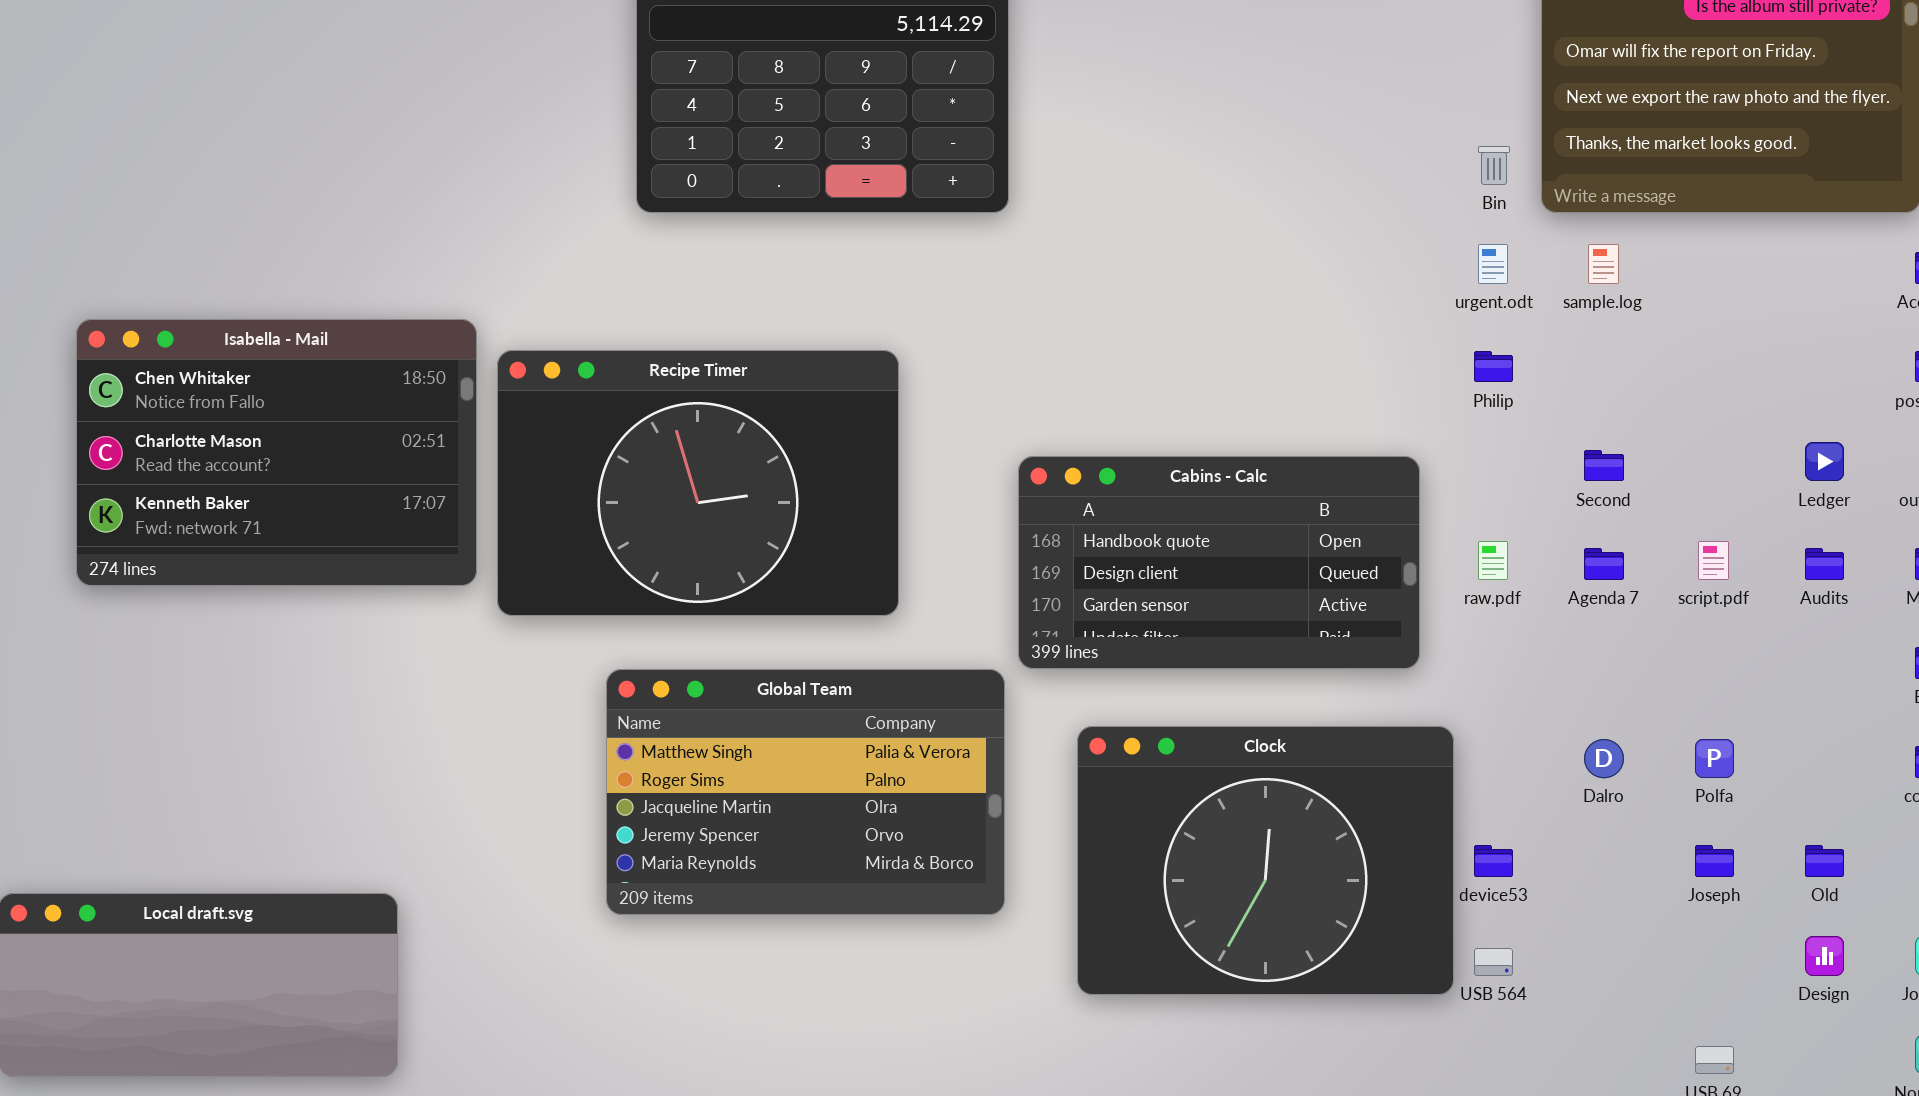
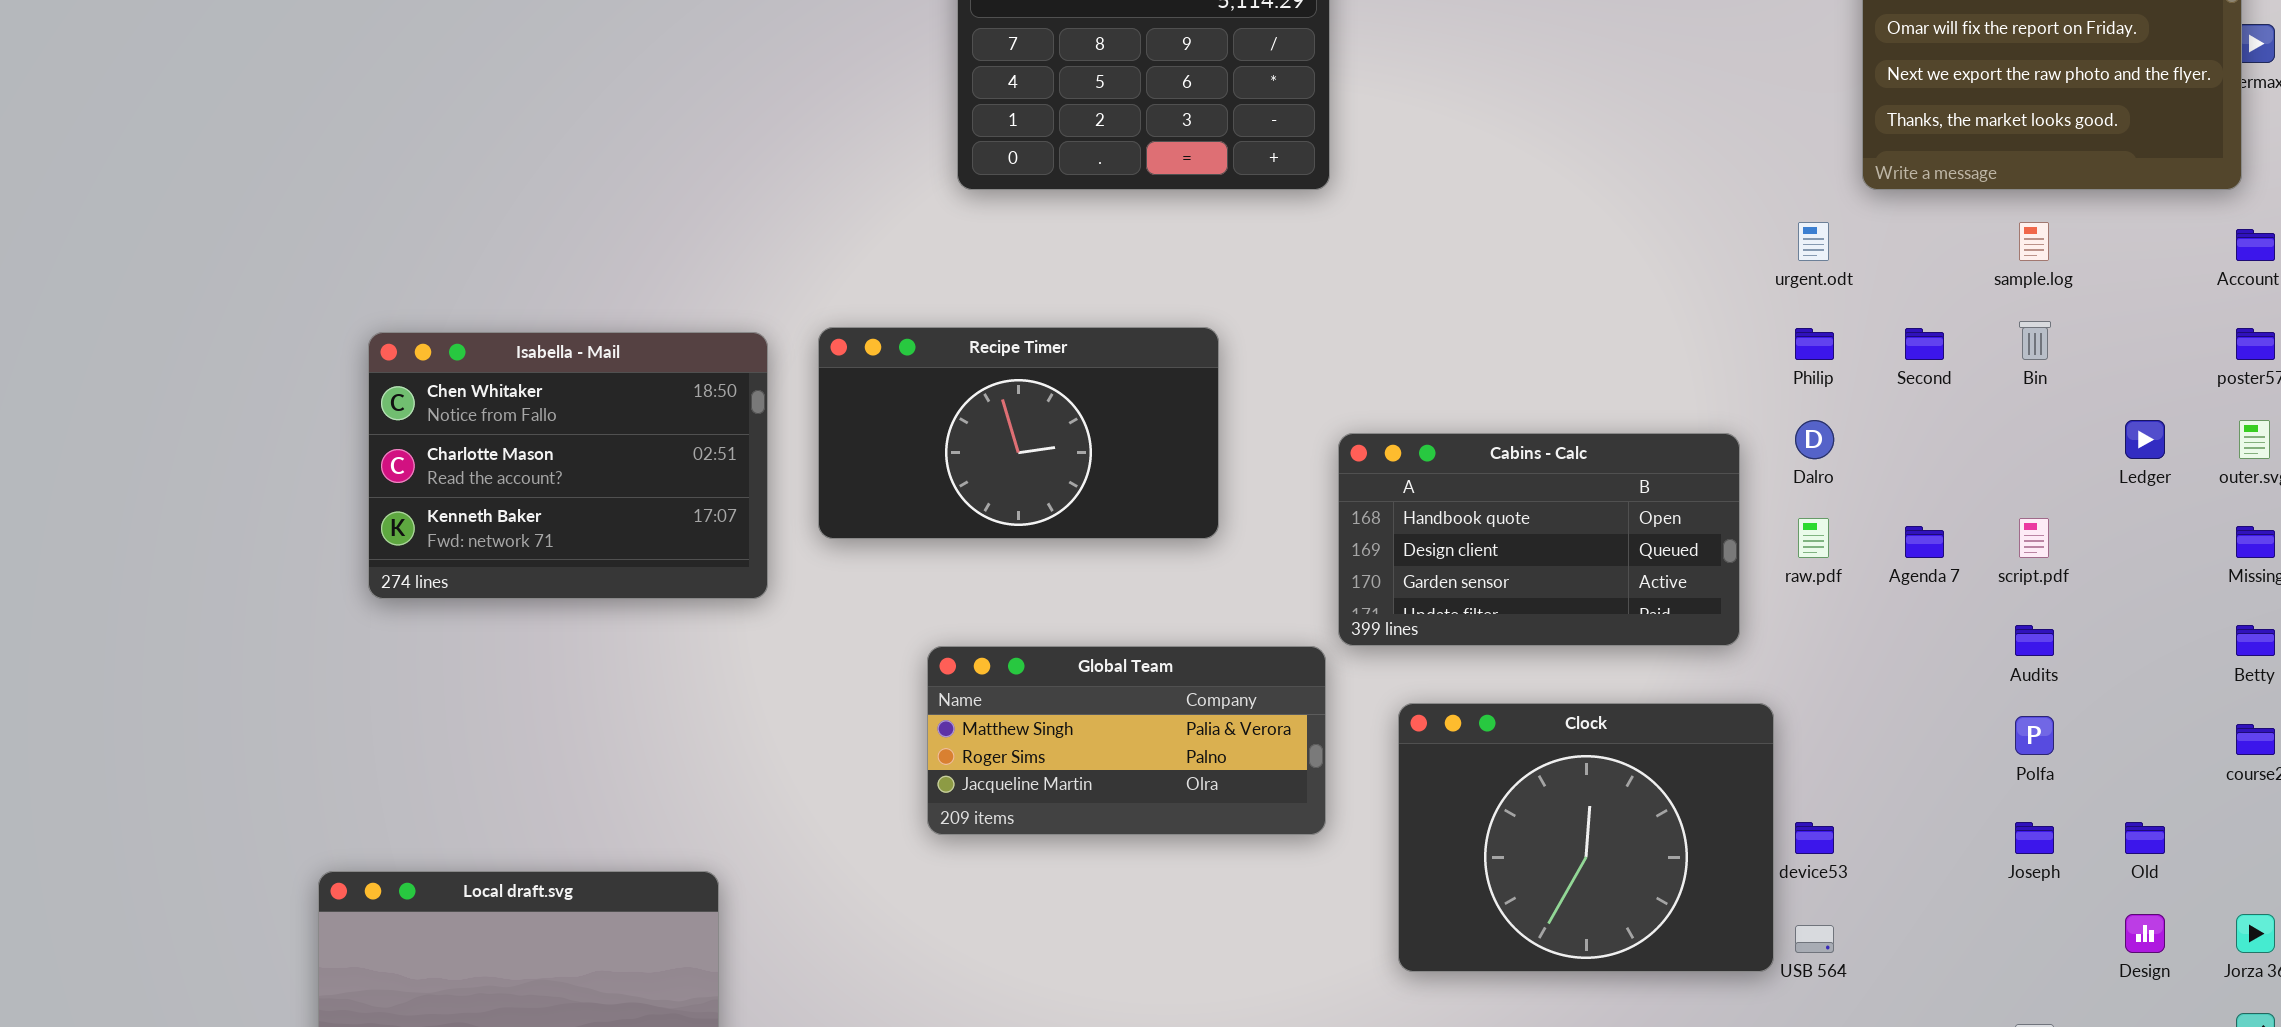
Bin: [1478,146,1510,185] -> [2019,321,2051,360], moved
sample.log: [1588,244,1619,284] -> [2019,222,2049,261], moved
Isabella - Mail: [76,319,477,586] -> [368,332,768,599], moved
Recipe Timer: [497,350,899,616] -> [818,327,1219,539], resized
Second: [1584,450,1624,481] -> [1905,328,1944,360], moved
Audits: [1805,548,1844,580] -> [2015,625,2054,656], moved
Global Team: [606,669,1005,915] -> [927,646,1326,835], resized
Dalro: [1584,739,1624,778] -> [1795,420,1834,459], moved

